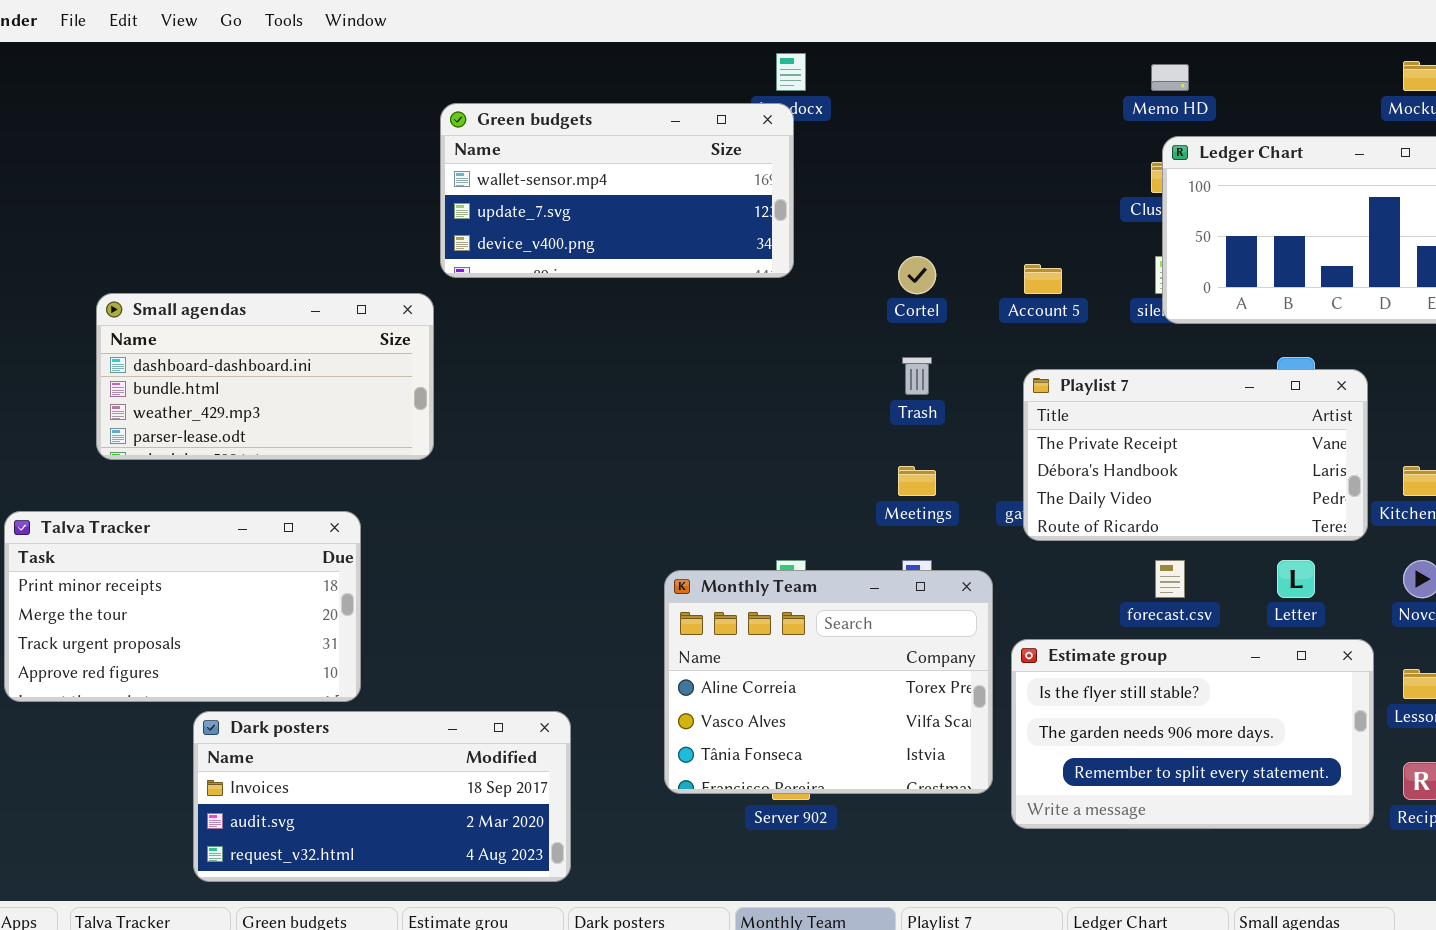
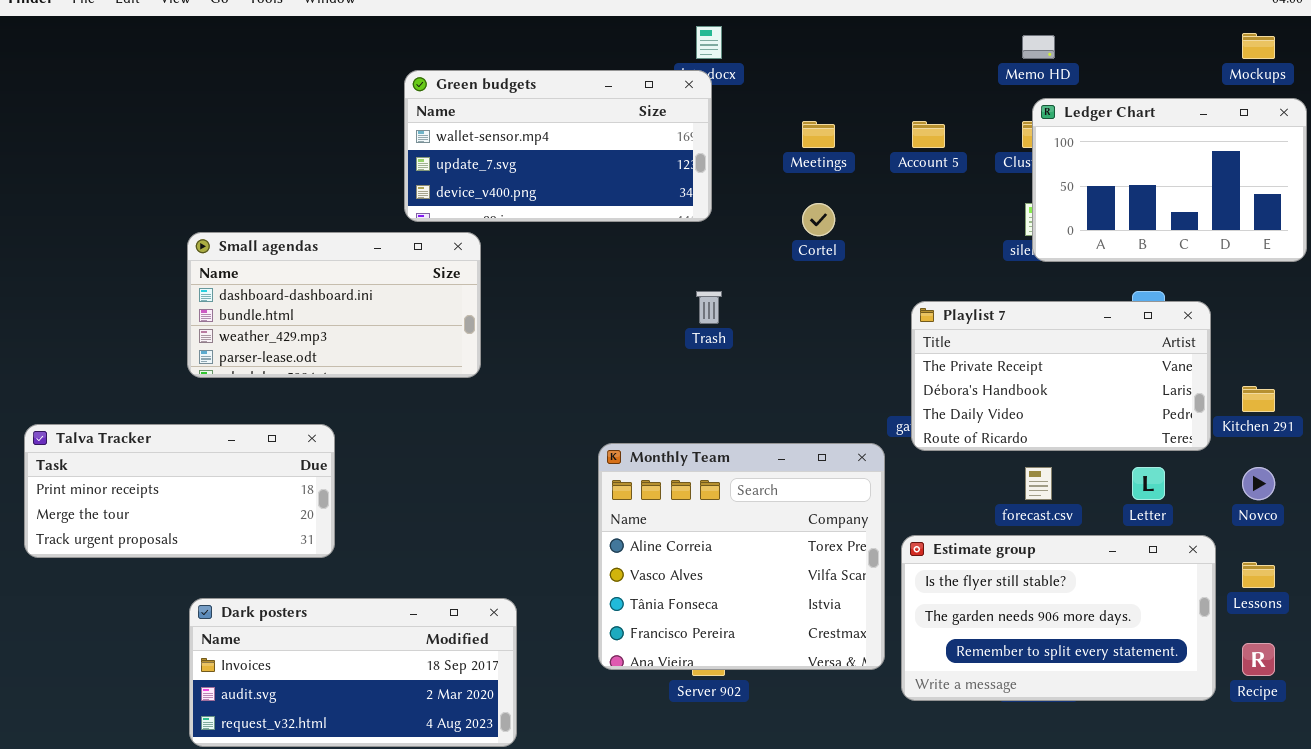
Account 5: [1024,264,1062,294] -> [912,121,945,148], moved
Small agendas: [96,293,434,460] -> [187,232,481,378], moved
Trash: [902,357,932,395] -> [696,291,722,324], moved
Meetings: [898,466,936,496] -> [802,121,835,148], moved
Talva Tracker: [4,511,361,702] -> [24,424,335,558], resized
Monthly Team: [664,570,993,794] -> [598,443,885,670], resized

